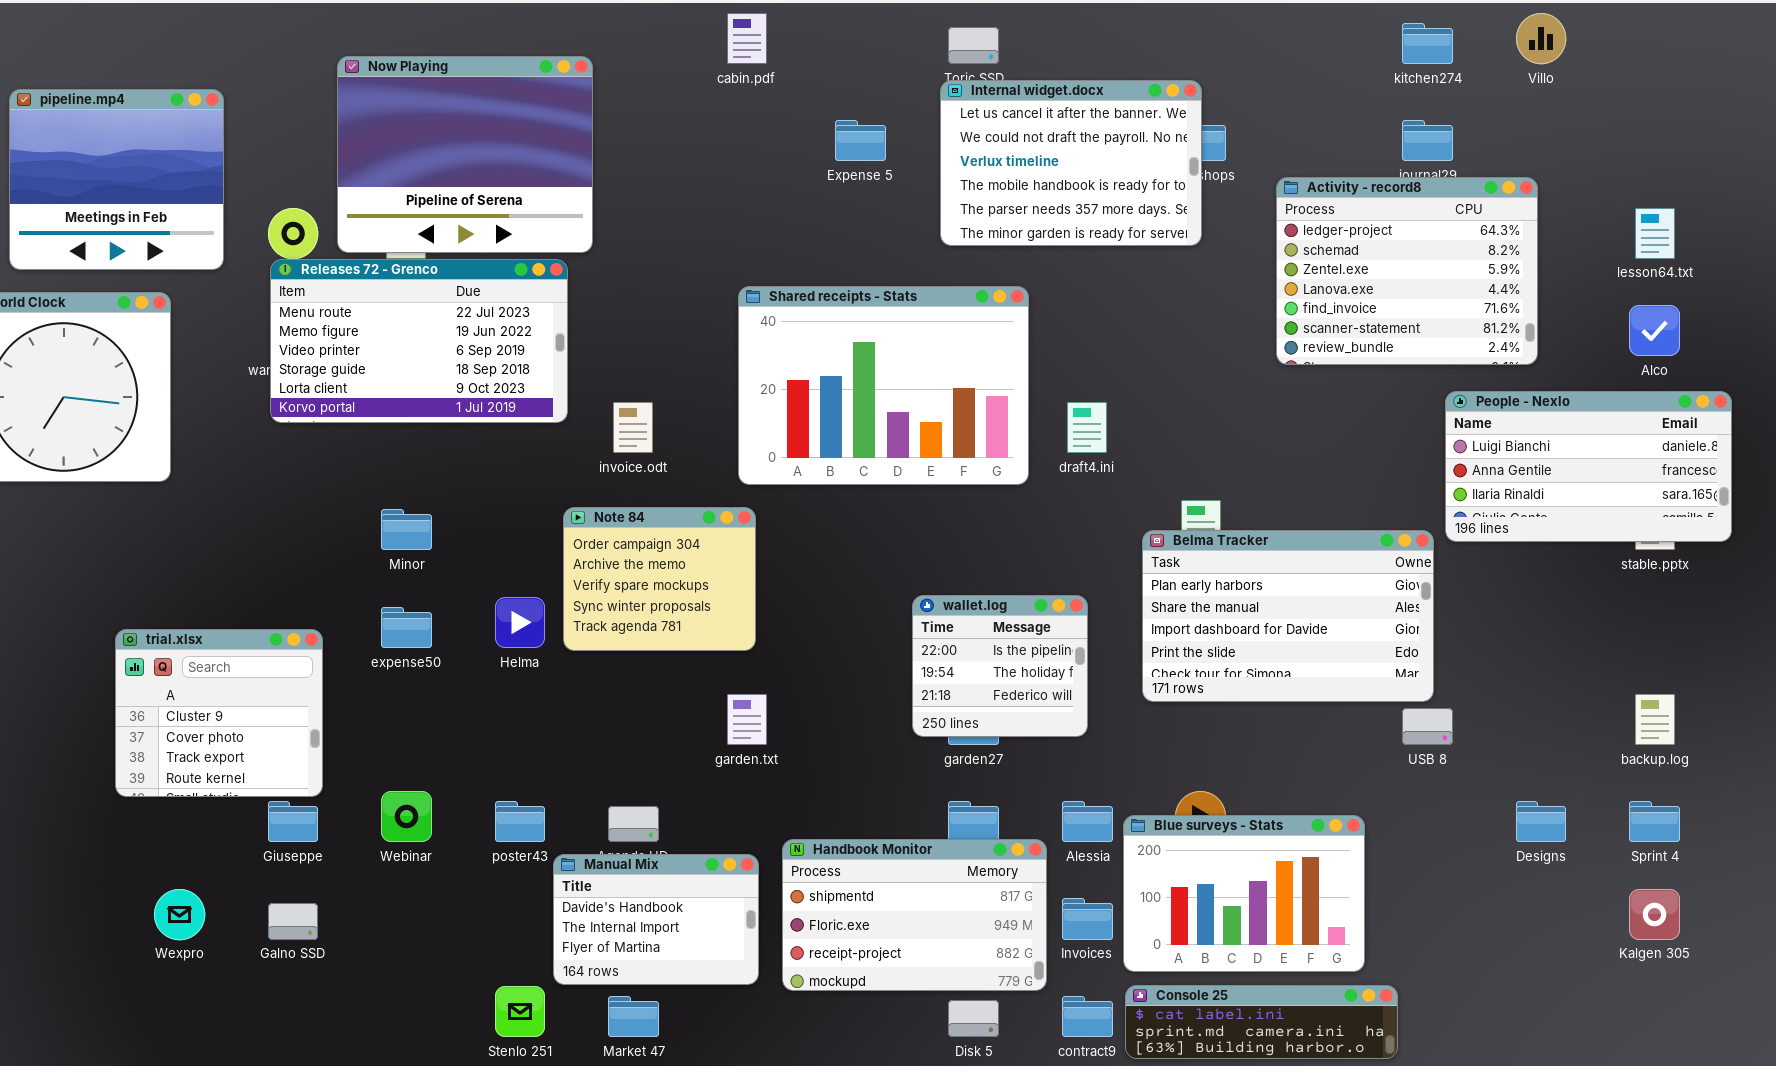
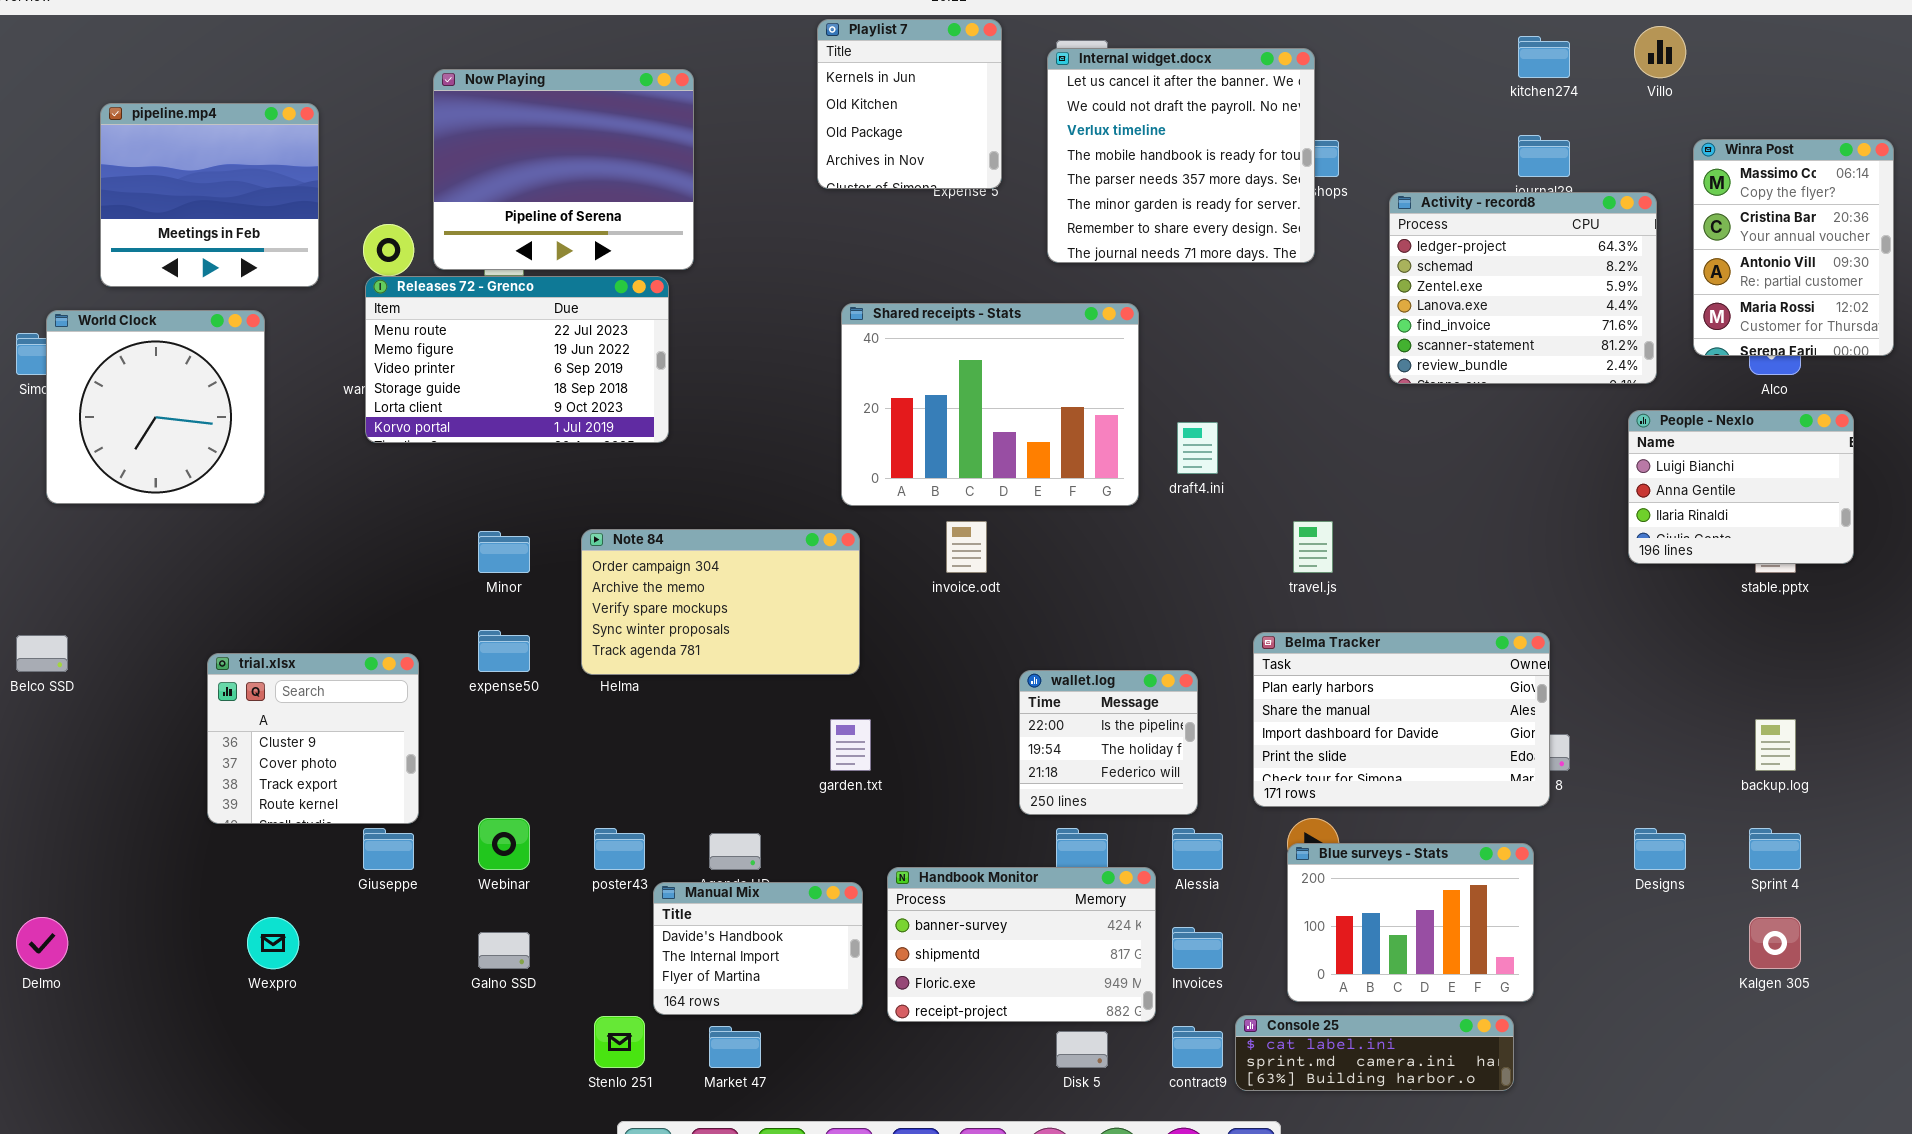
Playlist 7: none -> [817,19,1002,189], opened
Internal widget.docx: [940,80,1202,246] -> [1047,48,1315,263], resized
Winra Post: none -> [1693,139,1894,356], opened
People - Nexlo: [1445,391,1732,542] -> [1628,410,1854,564], resized
invoice.odt: [613,402,653,453] -> [946,521,987,573], moved
Note 84: [563,507,756,651] -> [581,529,860,675], resized
Belma Tracker: [1142,530,1434,702] -> [1253,632,1550,807], moved
wallet.log: [912,595,1088,737] -> [1019,670,1198,815], moved
Blue surveys - Stats: [1123,815,1365,972] -> [1287,843,1534,1002], moved
Handbook Monitor: [782,839,1047,991] -> [887,867,1156,1022], scrolled up 1 row
Galno SSD: [268,903,318,940] -> [478,932,530,969], moved

